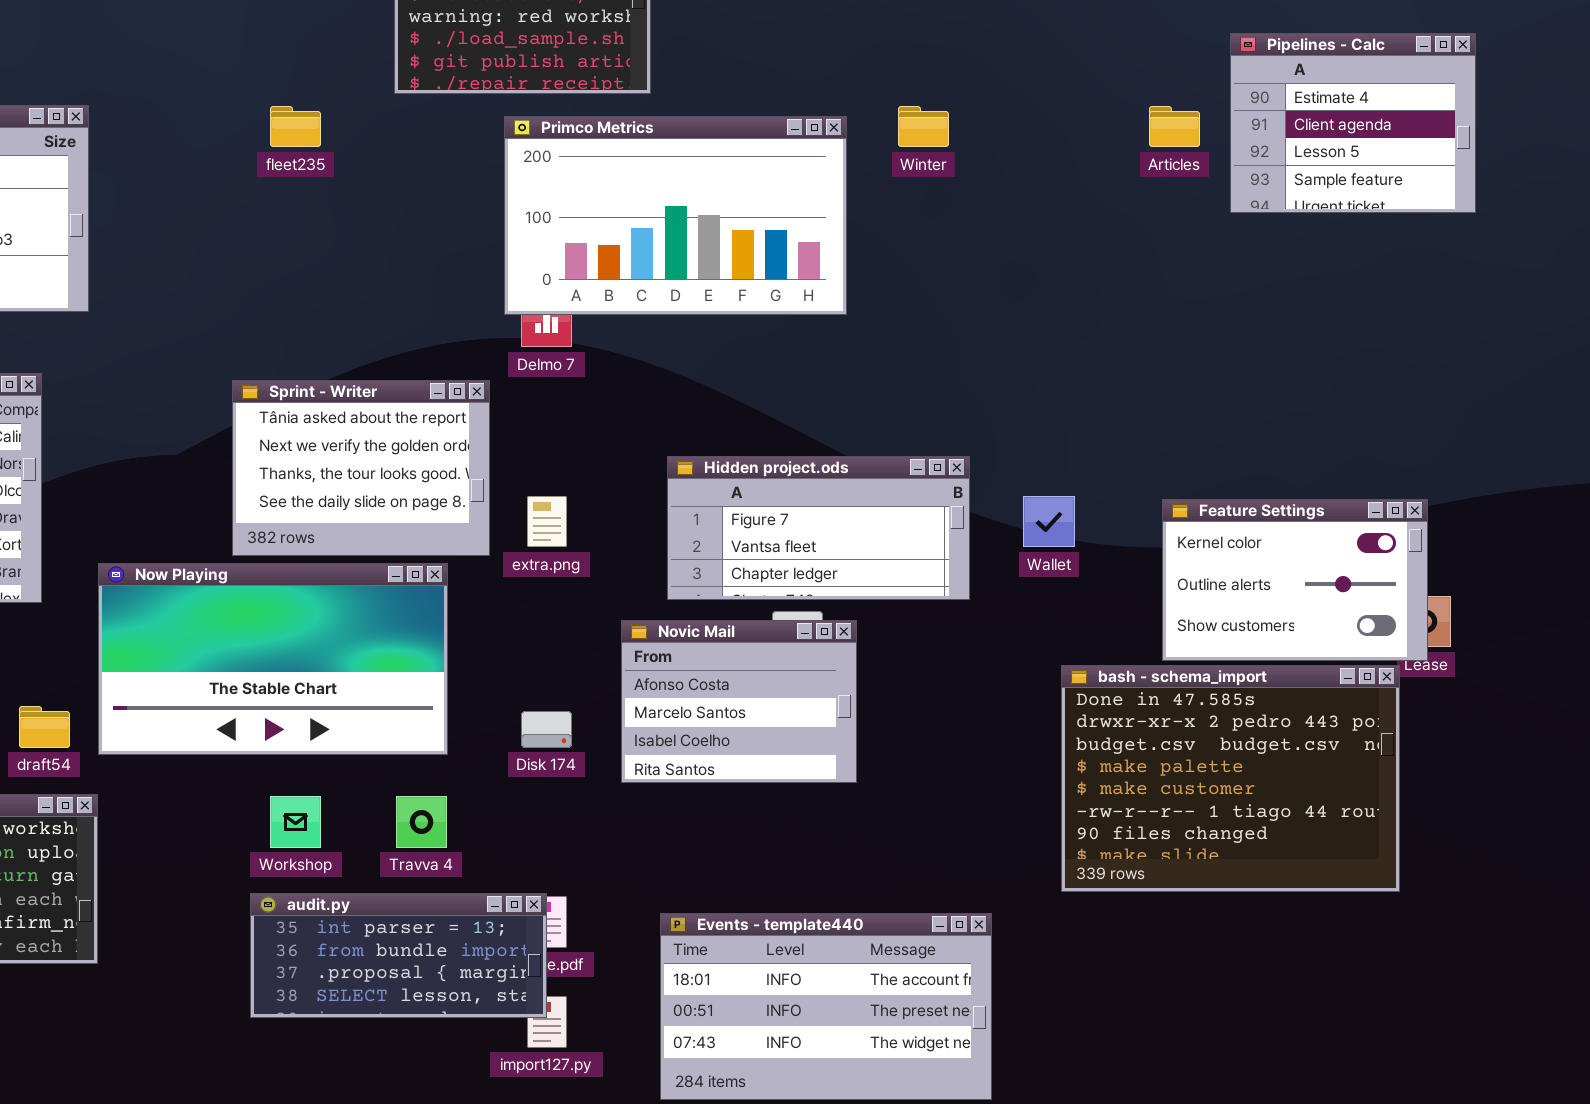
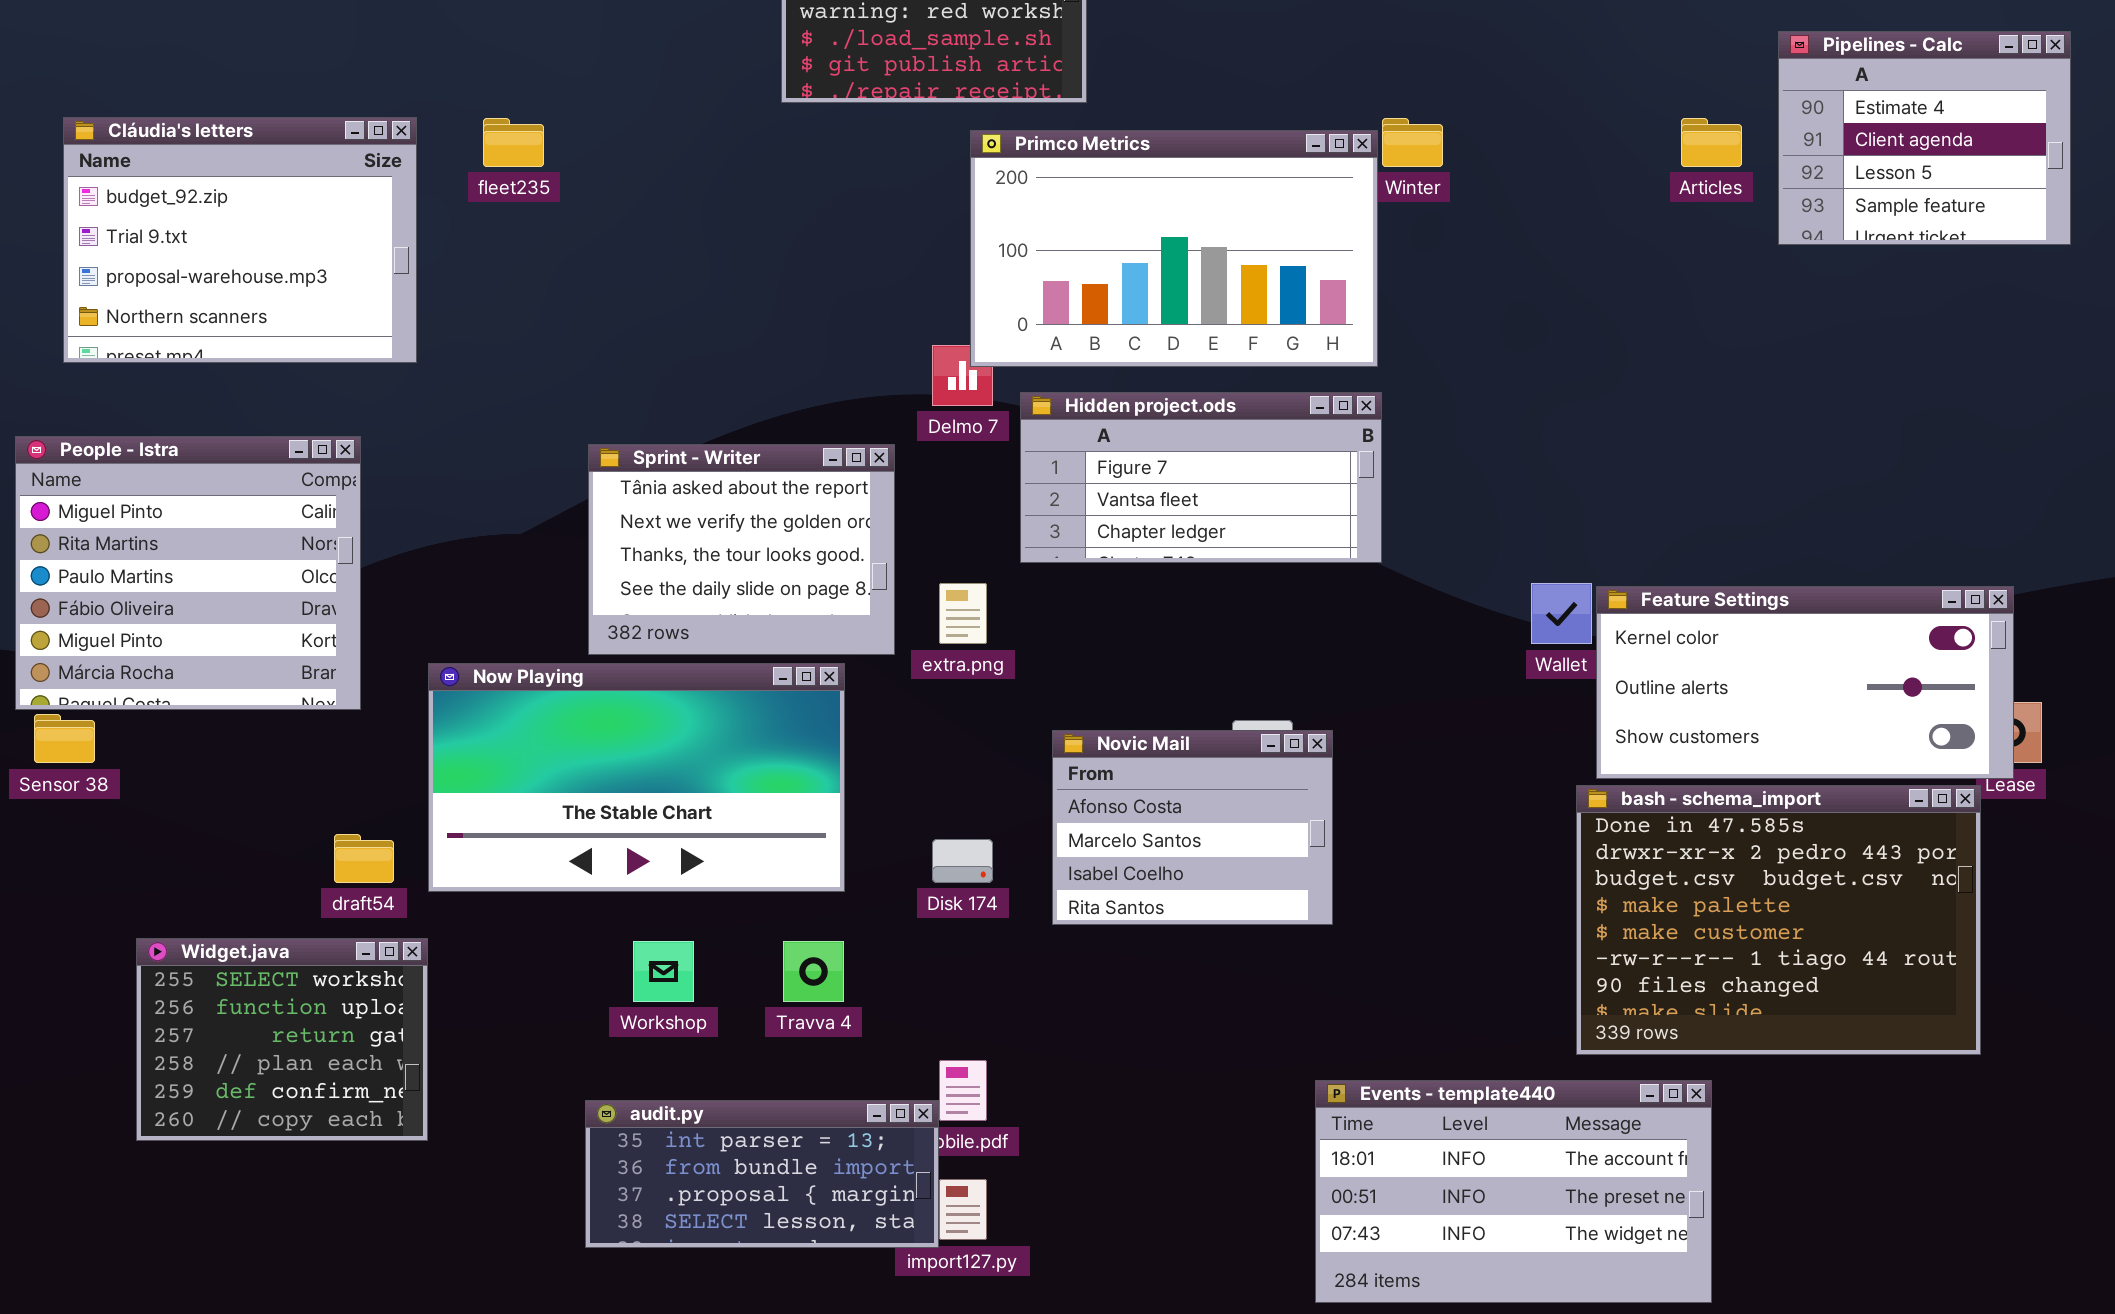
fleet235: [270,106,321,147] -> [483,118,544,167], moved
Primco Metrics: [504,116,847,315] -> [970,130,1378,367], moved
Hidden project.ods: [667,456,970,600] -> [1020,392,1382,563], moved
Feature Settings: [1162,499,1428,661] -> [1596,586,2014,779], resized
audit.py: [250,893,547,1018] -> [585,1100,939,1248], moved
Events - template440: [660,913,992,1100] -> [1315,1080,1712,1303], moved

